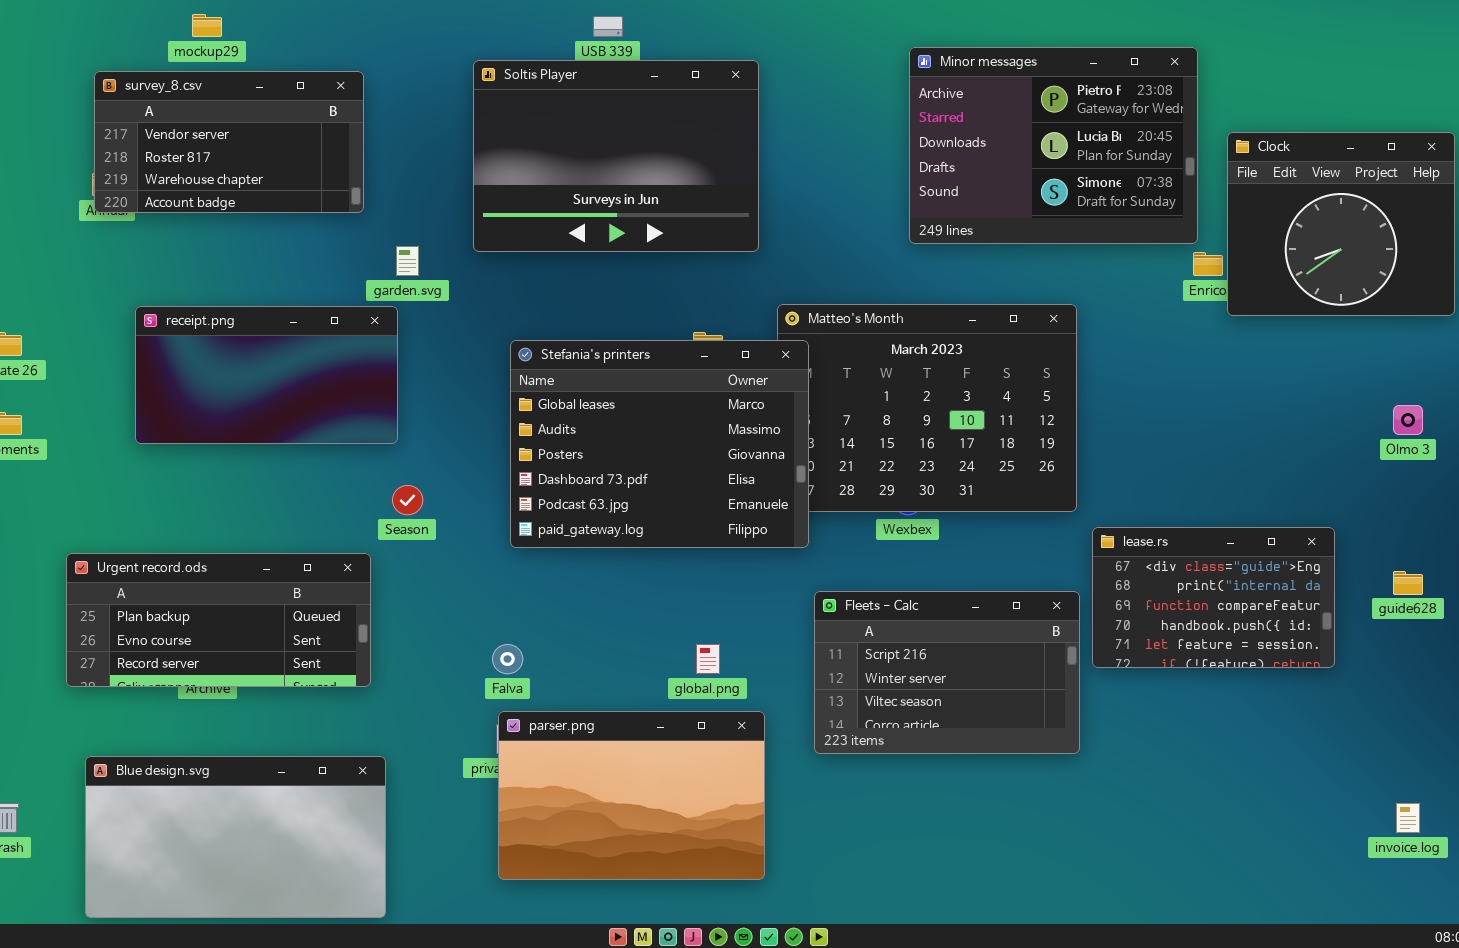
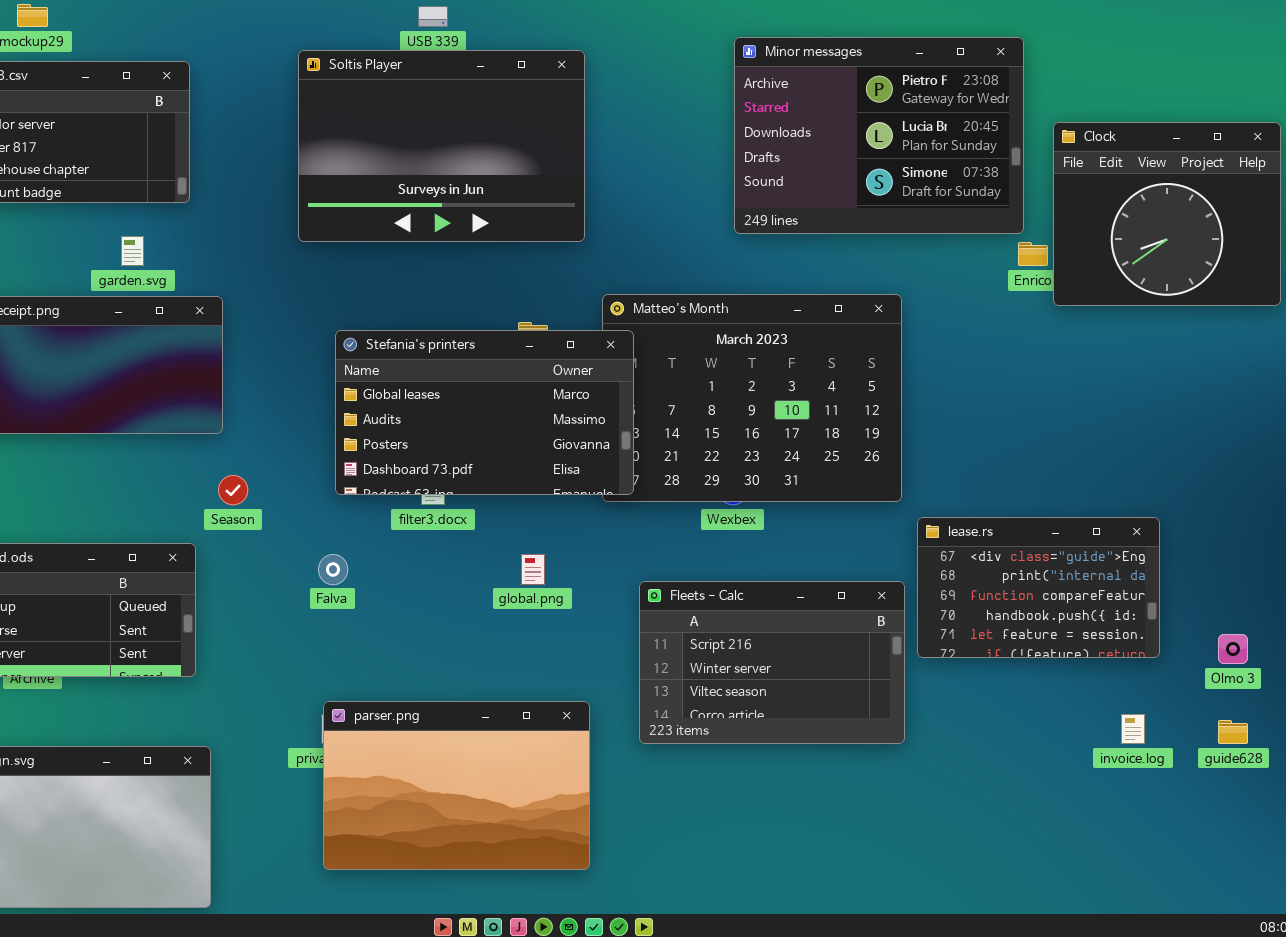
garden.svg: [396,246,419,276] -> [121,236,144,266], moved
Stefania's printers: [510,340,809,548] -> [335,330,634,495], resized
Olmo 3: [1393,405,1423,435] -> [1218,634,1248,664], moved
guide628: [1393,571,1423,595] -> [1218,720,1248,744], moved
Falva: [492,644,523,674] -> [318,554,348,585], moved
global.png: [696,644,720,674] -> [521,554,545,585], moved
invoice.log: [1396,803,1420,833] -> [1121,714,1145,744], moved

